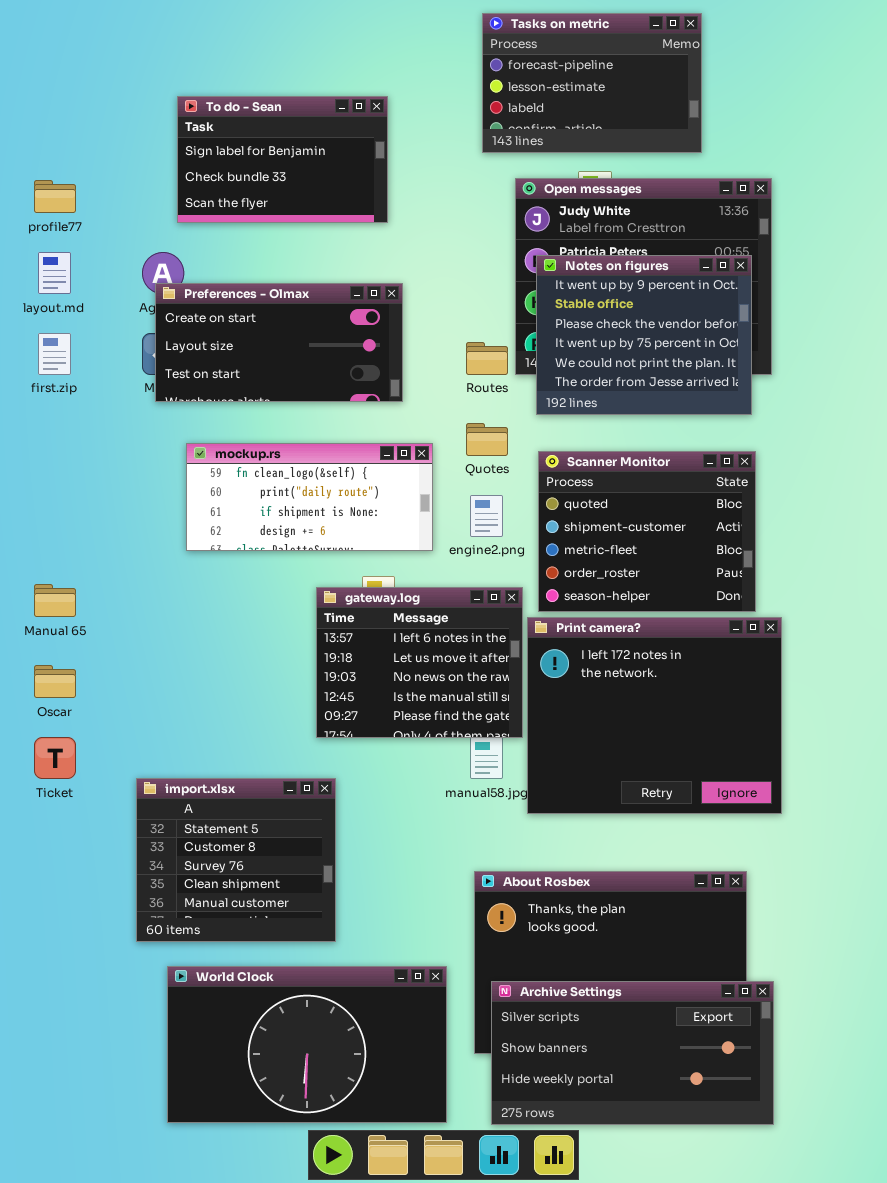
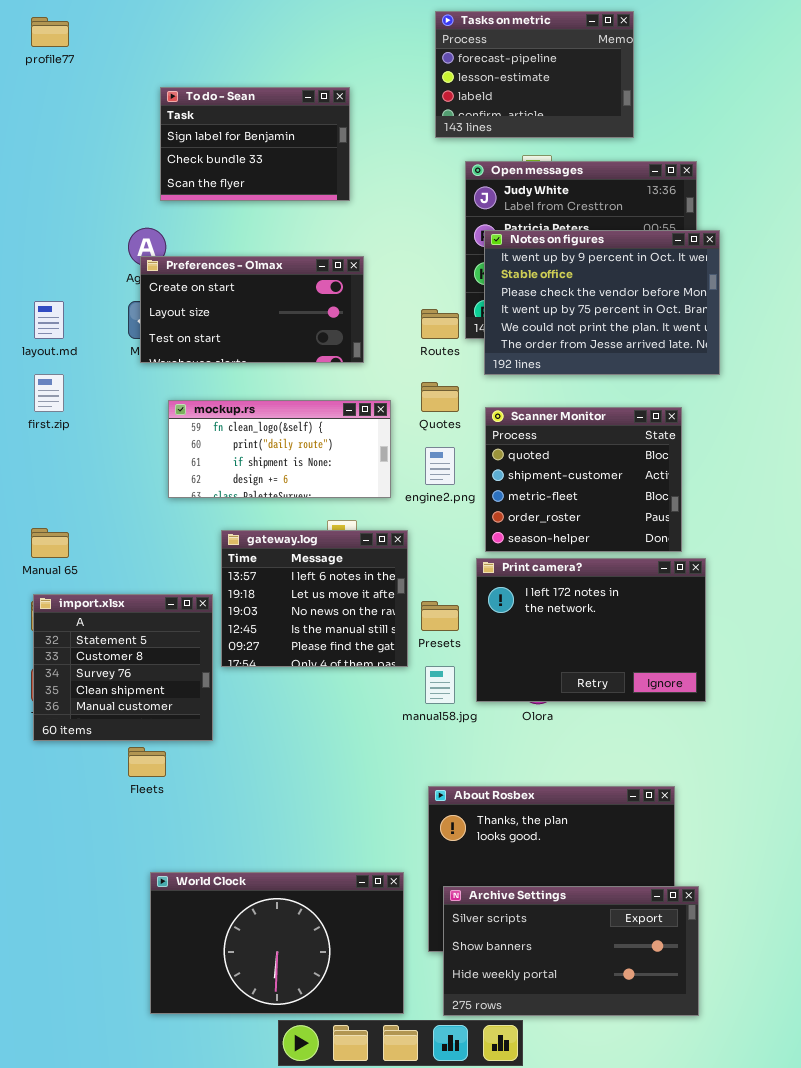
profile77: [34,180,76,213] -> [31,17,69,47], moved
layout.md: [38,252,71,294] -> [34,301,64,339], moved
Notes on figures: [536,255,752,415] -> [484,230,720,375], resized
first.zip: [38,333,71,375] -> [34,374,64,412], moved
gateway.log: [316,587,523,738] -> [221,530,408,667], moved
Print camera?: [527,617,782,814] -> [476,558,706,702], resized
import.xlsx: [136,778,336,942] -> [33,594,213,741], moved

